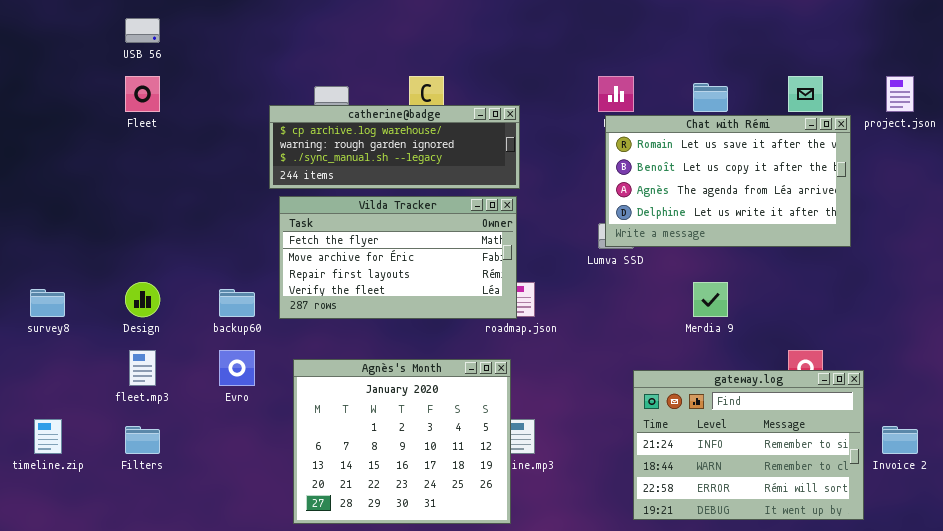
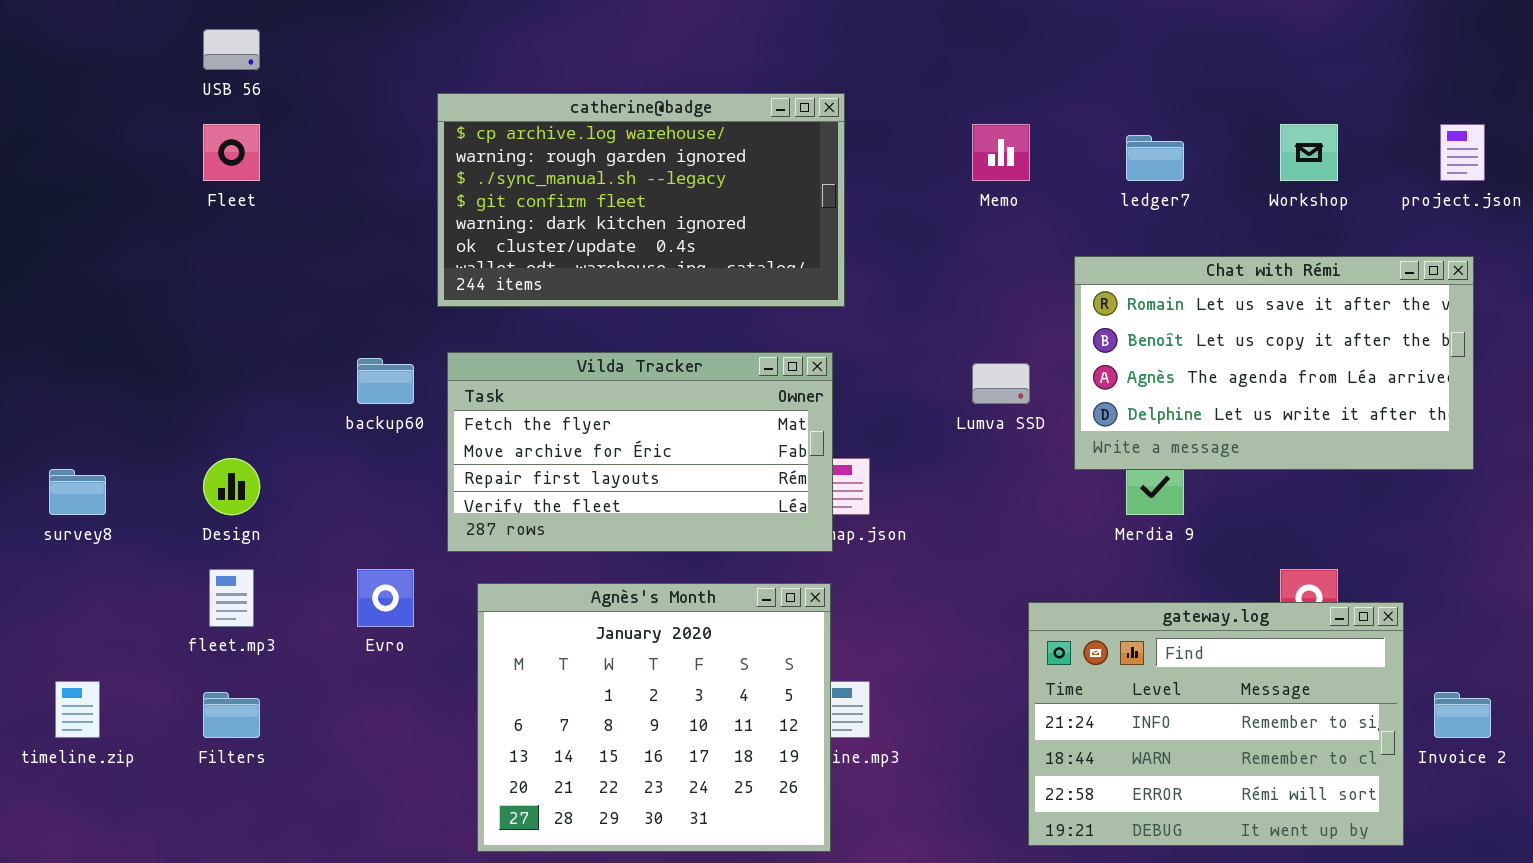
catherine@badge: [269,105,520,189] -> [437,93,845,307], resized
Chat with Rémi: [605,115,851,247] -> [1074,256,1474,470], moved
Vilda Tracker: [279,196,517,319] -> [447,352,833,552], moved
backup60: [219,289,255,317] -> [357,358,414,404], moved

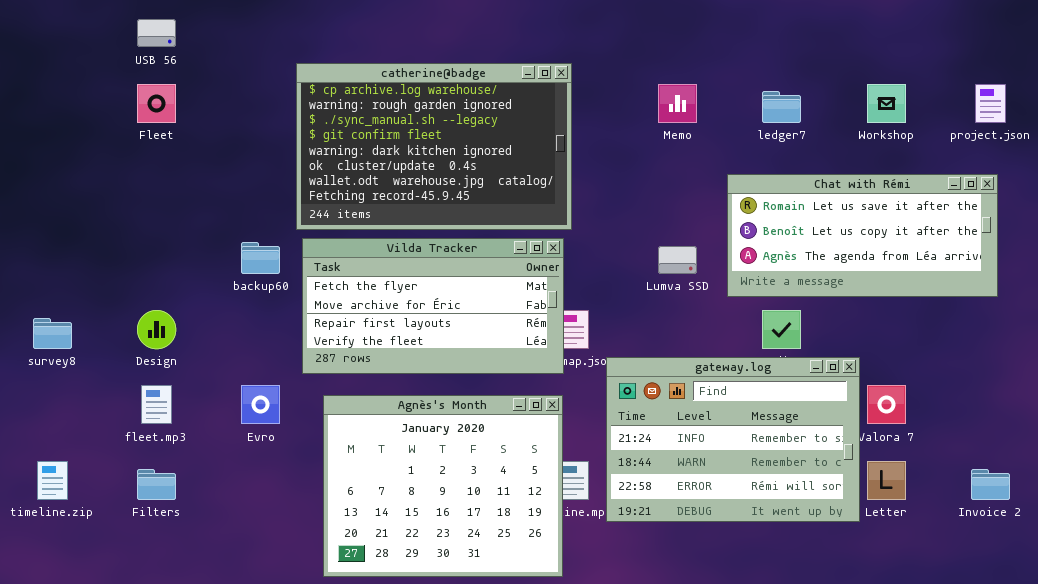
catherine@badge: [437,93,845,307] -> [296,63,572,230], resized
Chat with Rémi: [1074,256,1474,470] -> [727,174,998,297], resized
gateway.log: [1028,602,1404,846] -> [606,357,860,522], moved

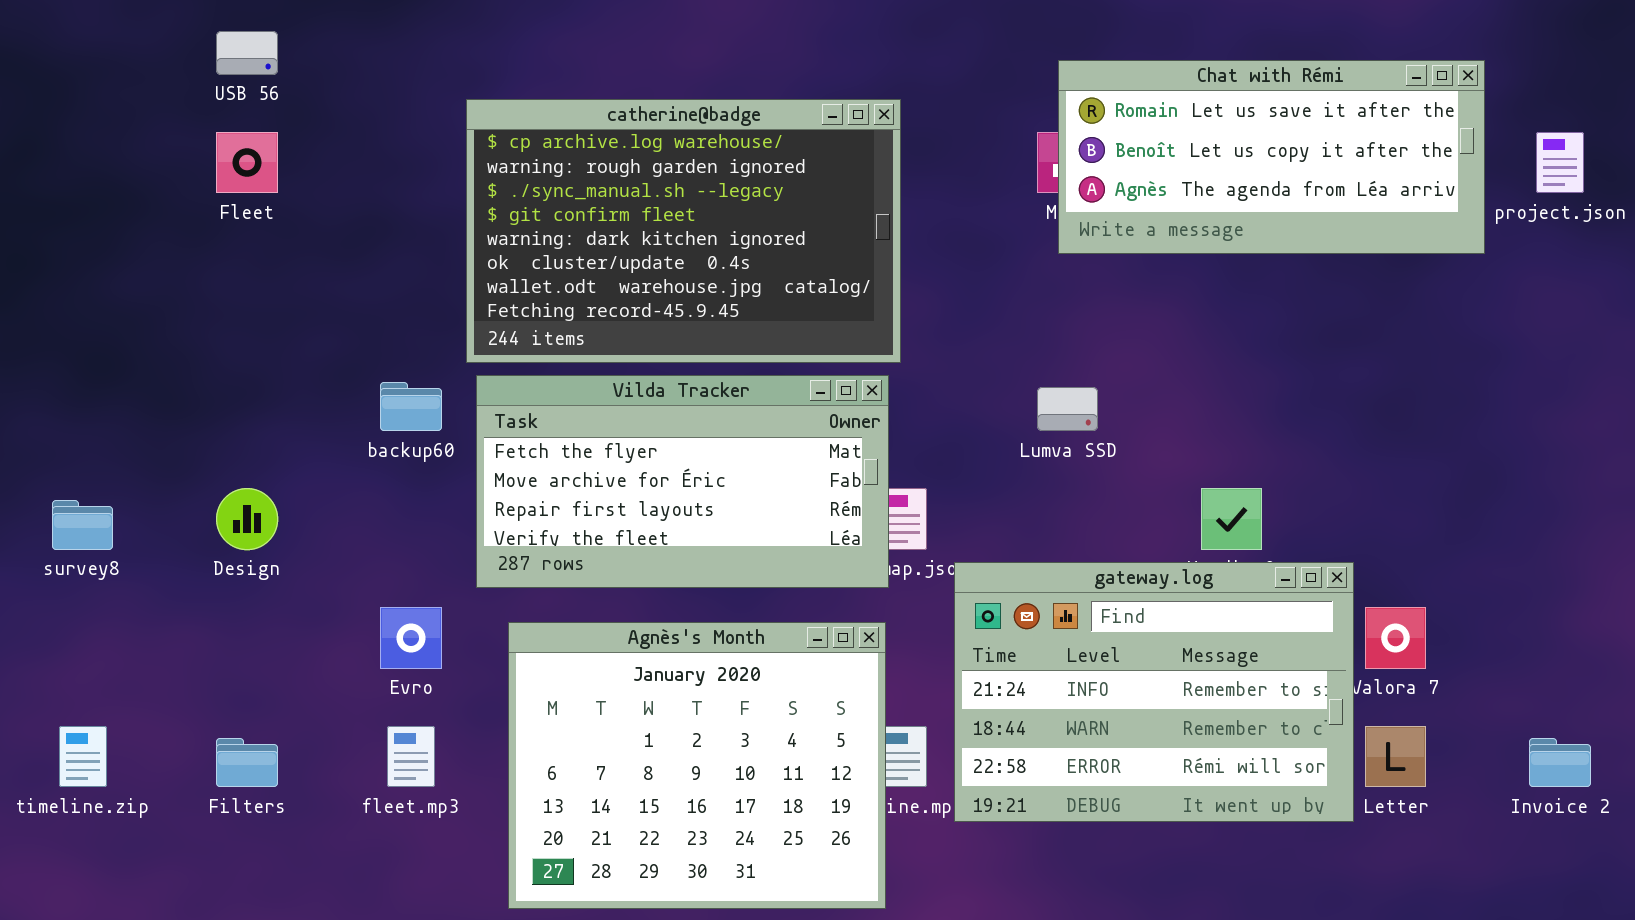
Chat with Rémi: [727,174,998,297] -> [1058,60,1485,254], moved
fleet.mp3: [141,385,172,424] -> [387,726,435,787], moved

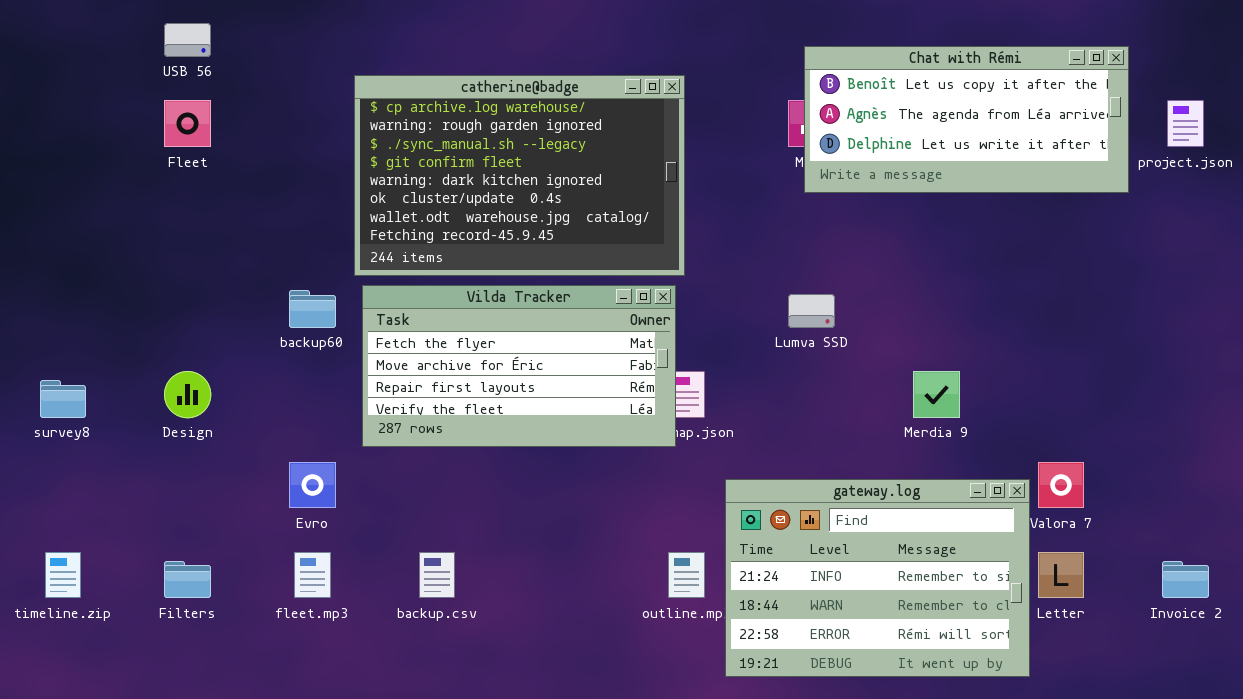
Chat with Rémi: [1058,60,1485,254] -> [804,46,1129,193], scrolled down 1 row
gateway.log: [954,562,1354,822] -> [725,479,1030,677], moved
Agnès's Month: [508,622,886,909] -> none, closed

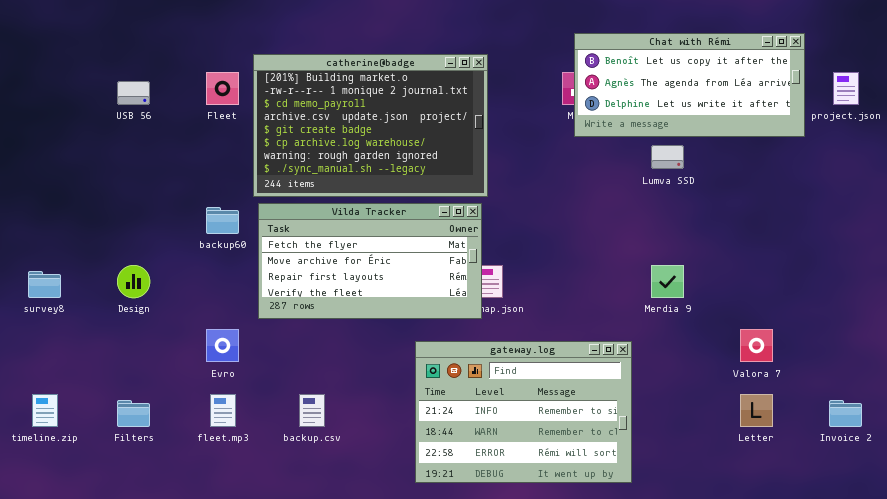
USB 56: [164,23,211,57] -> [117,81,150,105], moved
catherine@badge: [354,75,685,276] -> [253,54,488,197], scrolled up 5 rows
Fleet: [164,100,211,147] -> [206,72,239,105], moved
Lumva SSD: [788,294,835,328] -> [651,145,684,169], moved
gateway.log: [725,479,1030,677] -> [415,341,632,483], moved

